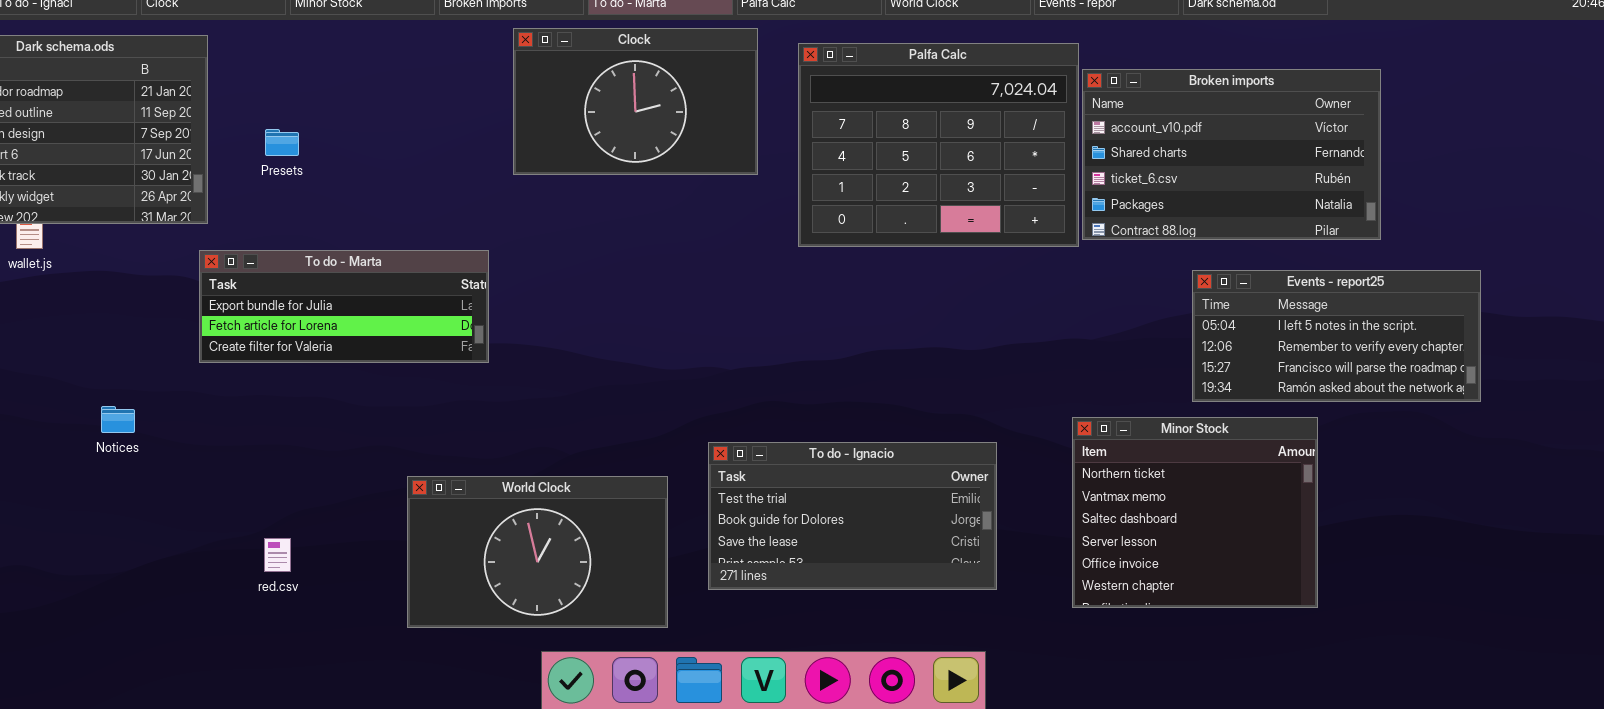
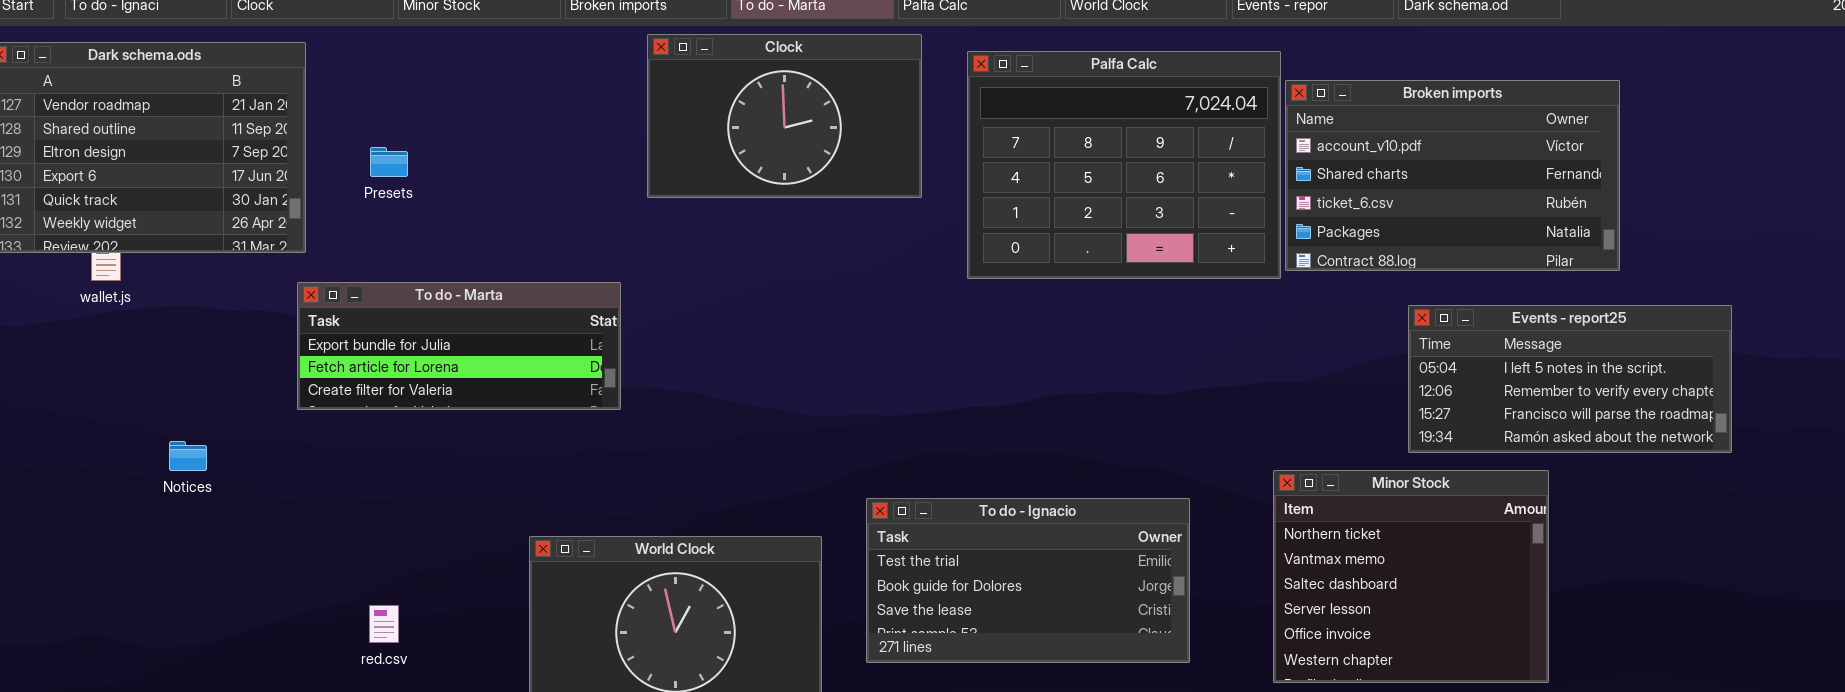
Notices: [101,406,135,433] -> [169,441,207,471], moved

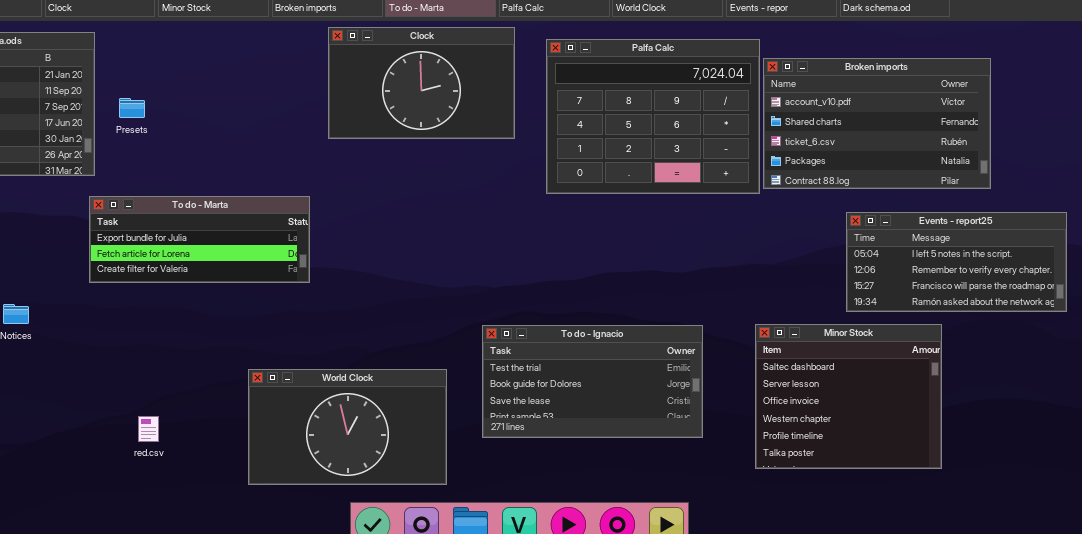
Presets: [370,147,408,177] -> [119,98,145,118], moved
Minor Stock: [1273,470,1549,683] -> [755,324,942,469], scrolled down 2 rows
To do - Ignacio: [866,498,1190,663] -> [482,325,703,438], moved

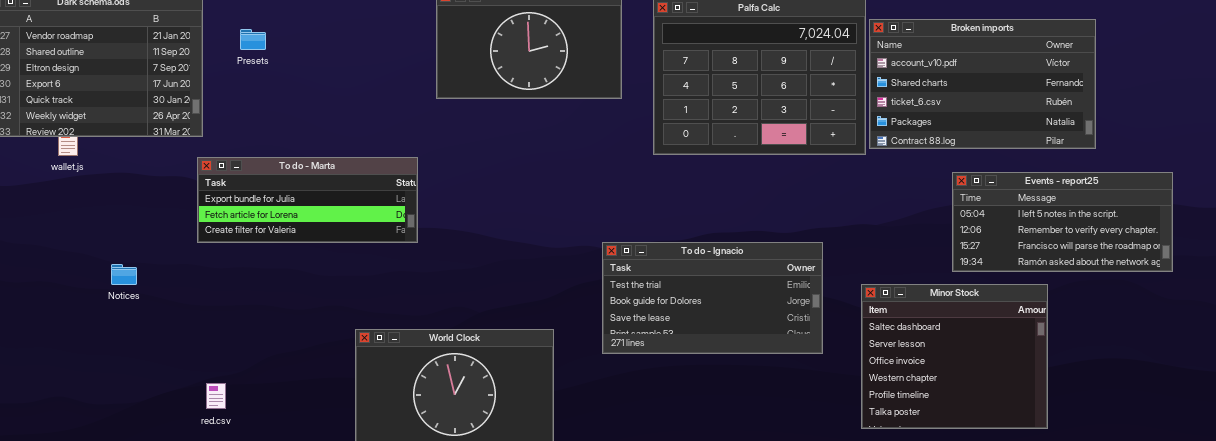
Presets: [119,98,145,118] -> [240,29,266,50], moved
To do - Ignacio: [482,325,703,438] -> [602,242,823,354], moved
red.csv: [138,416,159,442] -> [206,383,226,409], moved

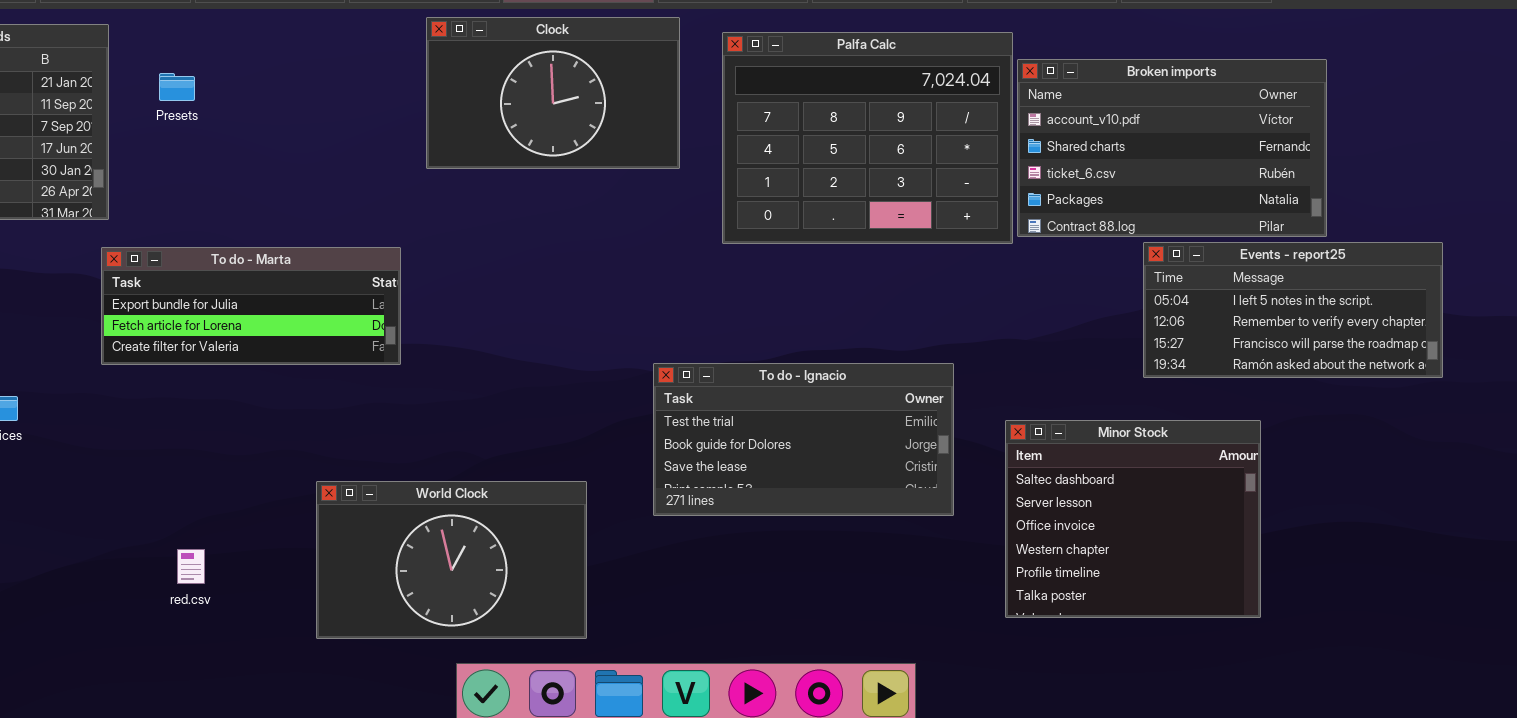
Events - report25: [952,172,1173,272] -> [1143,242,1443,378], moved
red.csv: [206,383,226,409] -> [177,549,205,584], moved

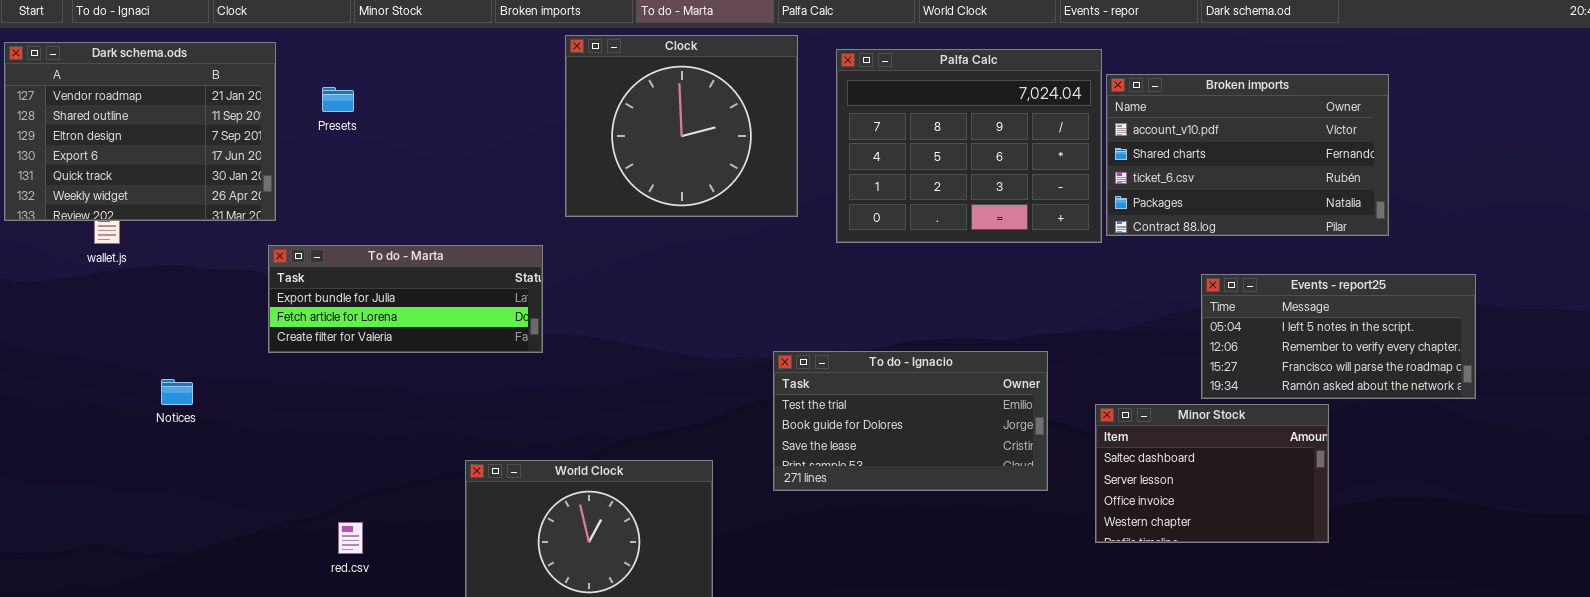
Clock: [426,17,680,169] -> [565,35,798,217], resized
Events - report25: [1143,242,1443,378] -> [1201,274,1476,399], moved
Minor Stock: [1005,420,1261,618] -> [1095,404,1329,543], resized

